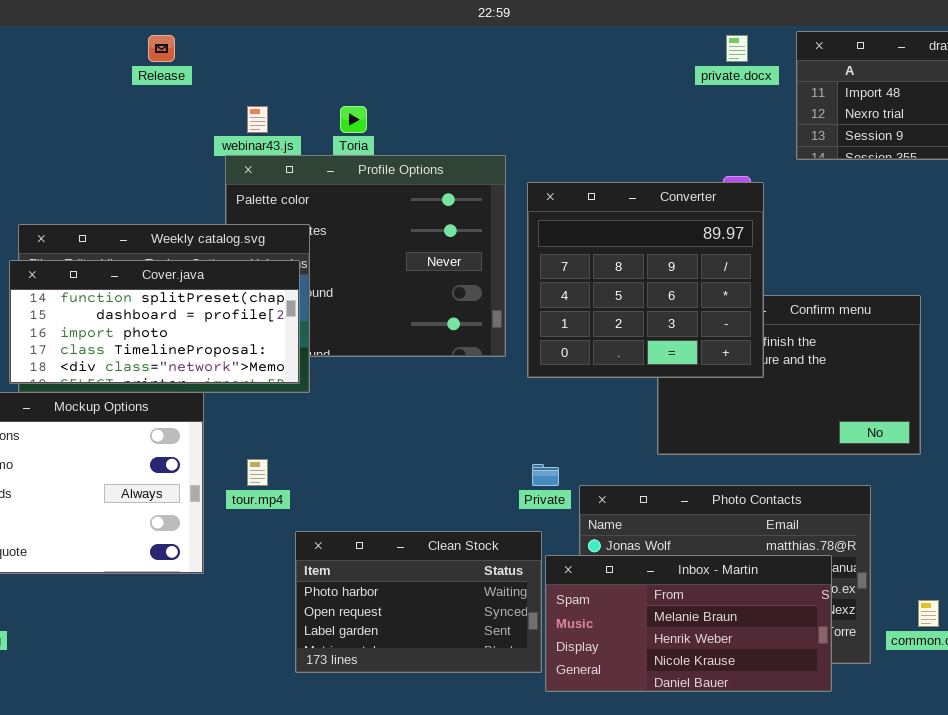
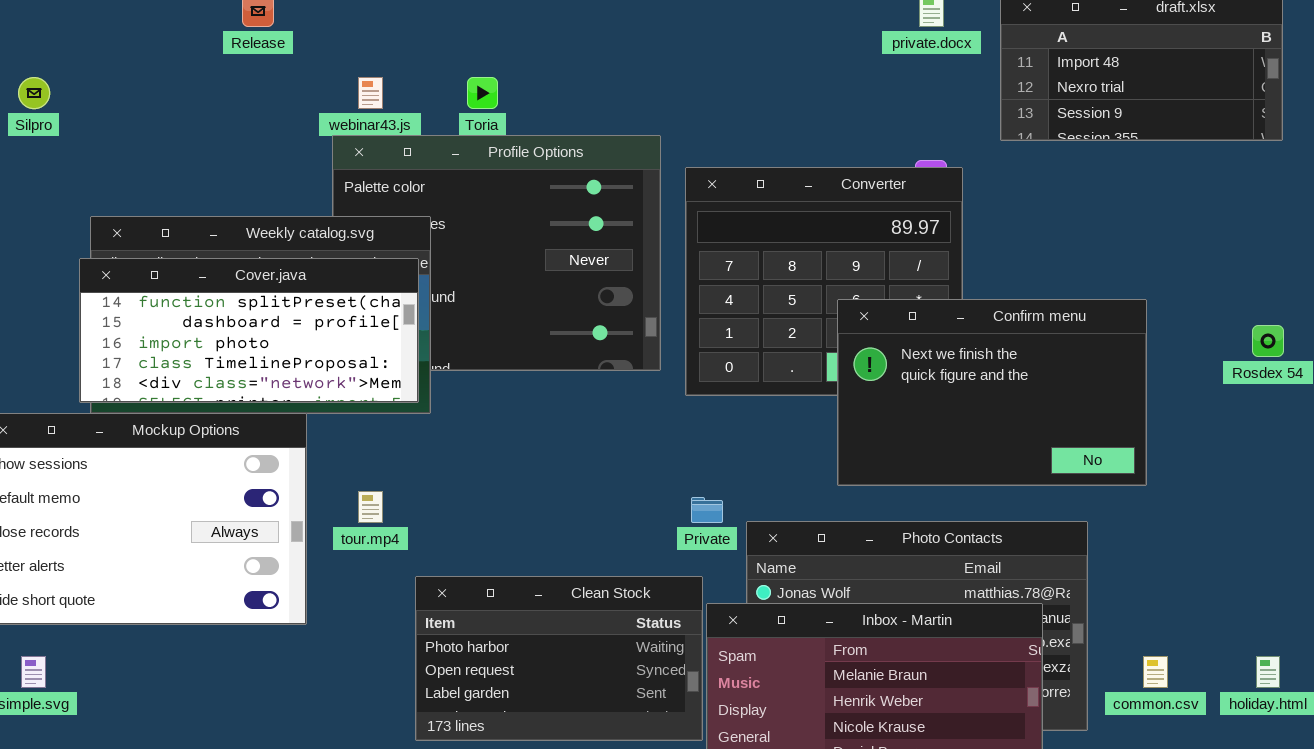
Confirm menu: [657,295,921,455] -> [837,299,1147,486], raised

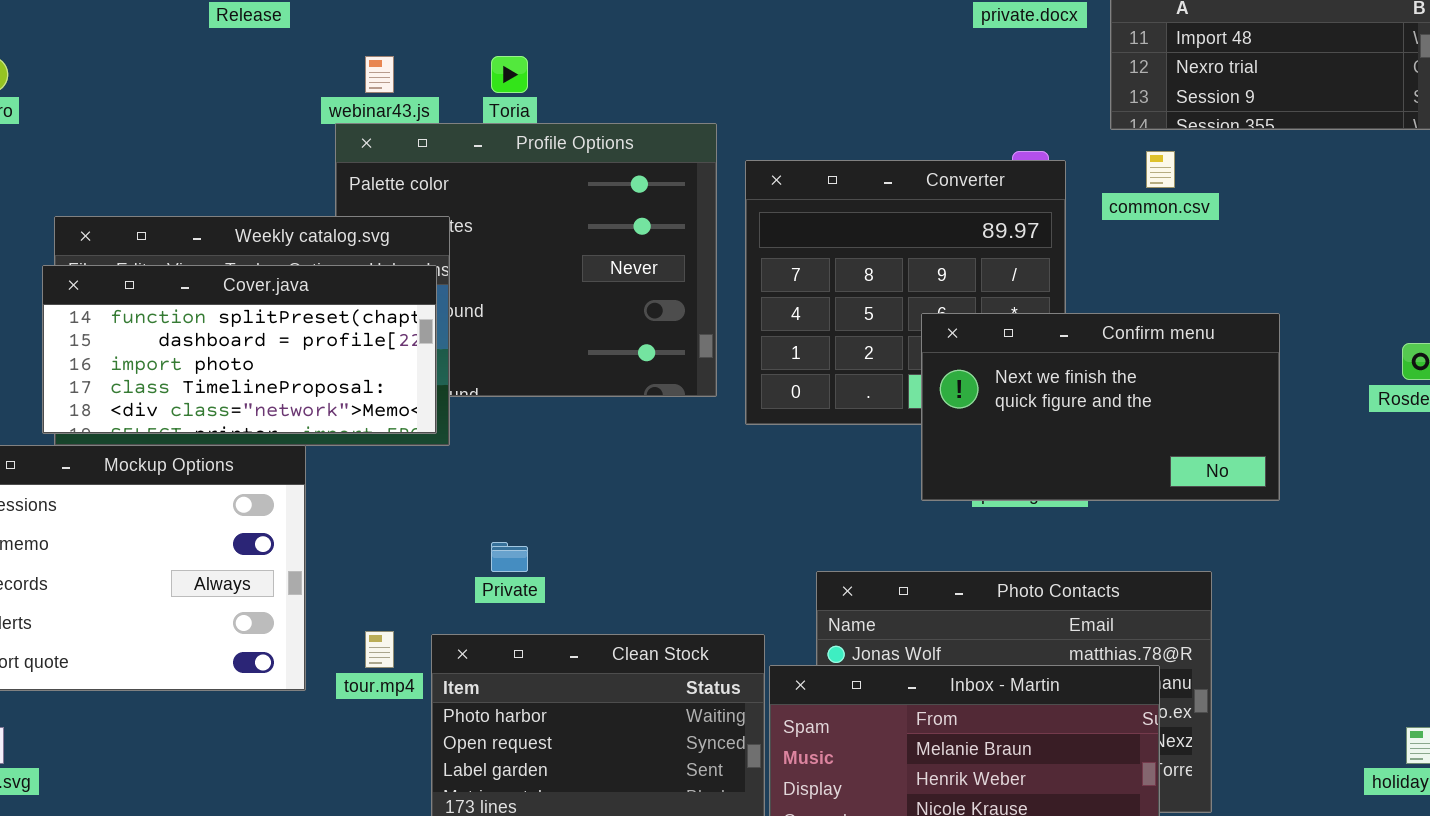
Confirm menu: [837,299,1147,486] -> [921,313,1280,501], resized
tour.mp4: [358,491,383,523] -> [365,631,394,668], moved
Private: [691,497,723,523] -> [491,542,528,572], moved
common.csv: [1143,656,1168,688] -> [1146,151,1175,188], moved

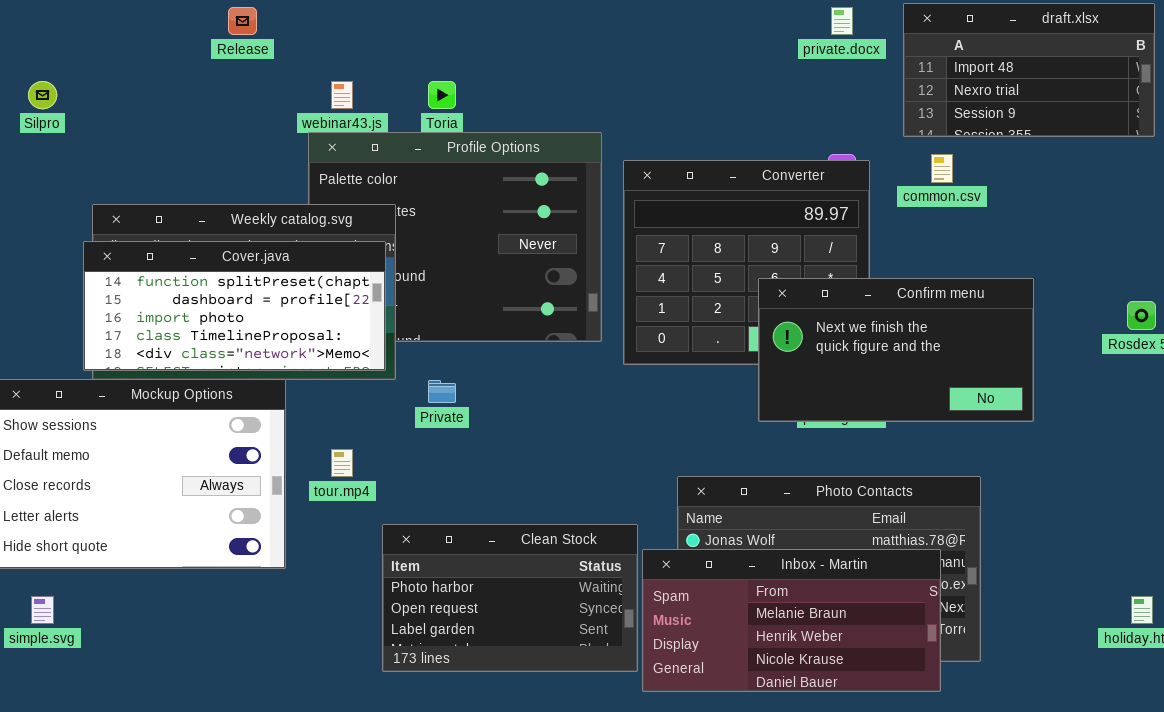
Private: [491,542,528,572] -> [428,380,456,403], moved
tour.mp4: [365,631,394,668] -> [331,449,353,477], moved

